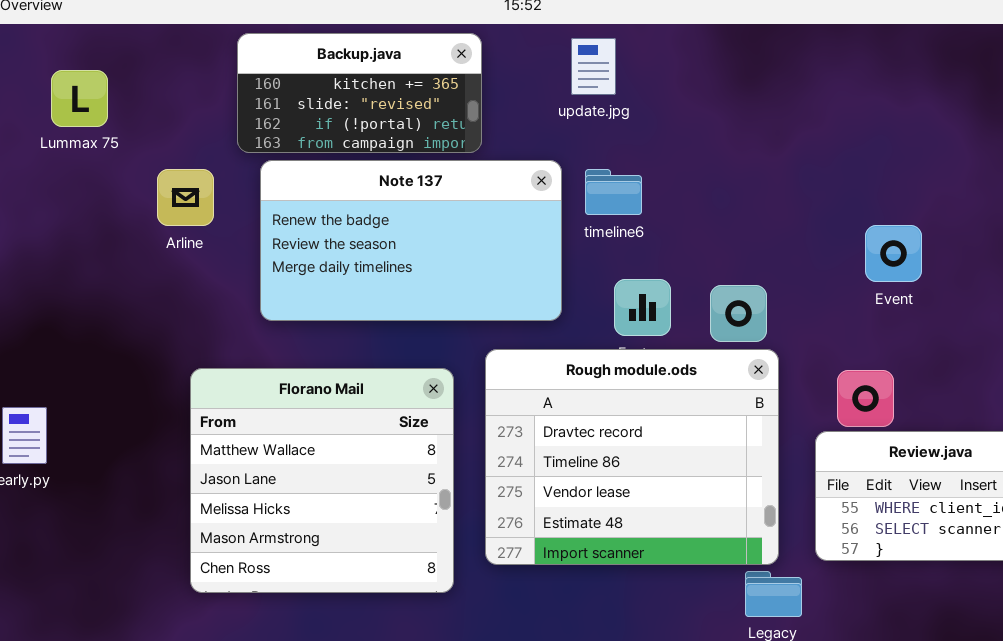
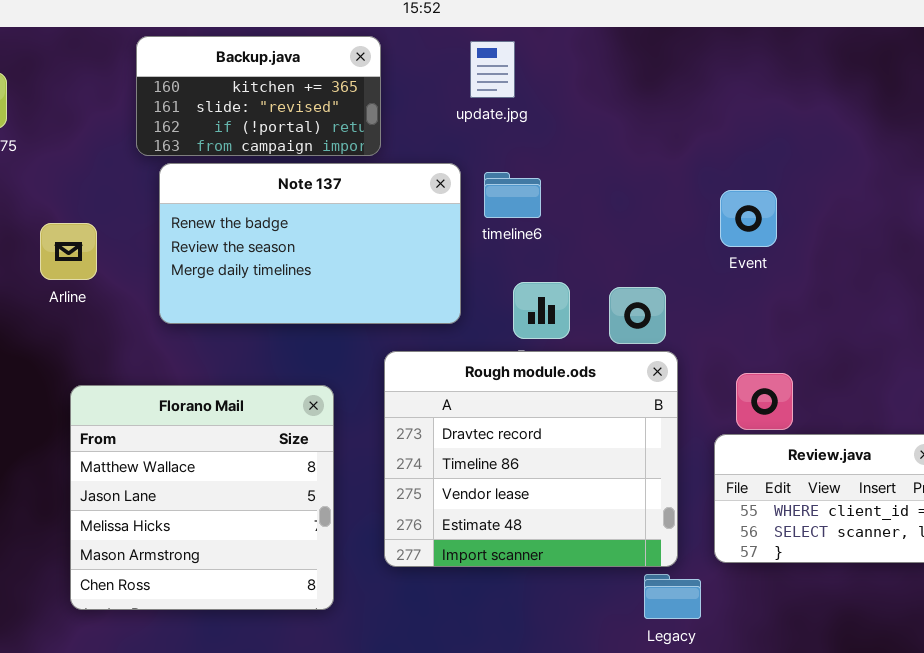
Arline: [157,169,214,226] -> [40,223,97,280], moved
Event: [865,225,922,282] -> [720,190,777,247], moved
Florano Mail: [190,368,454,593] -> [70,385,334,610], moved

